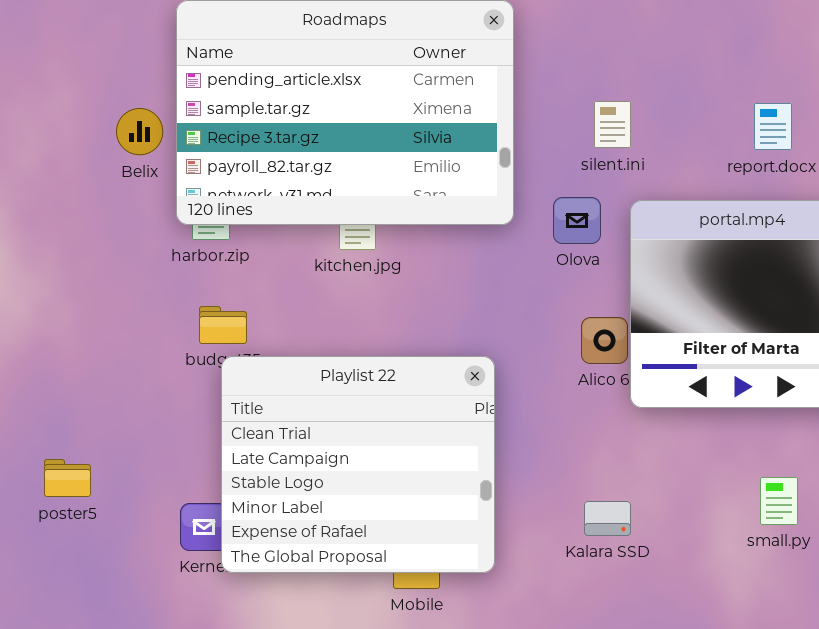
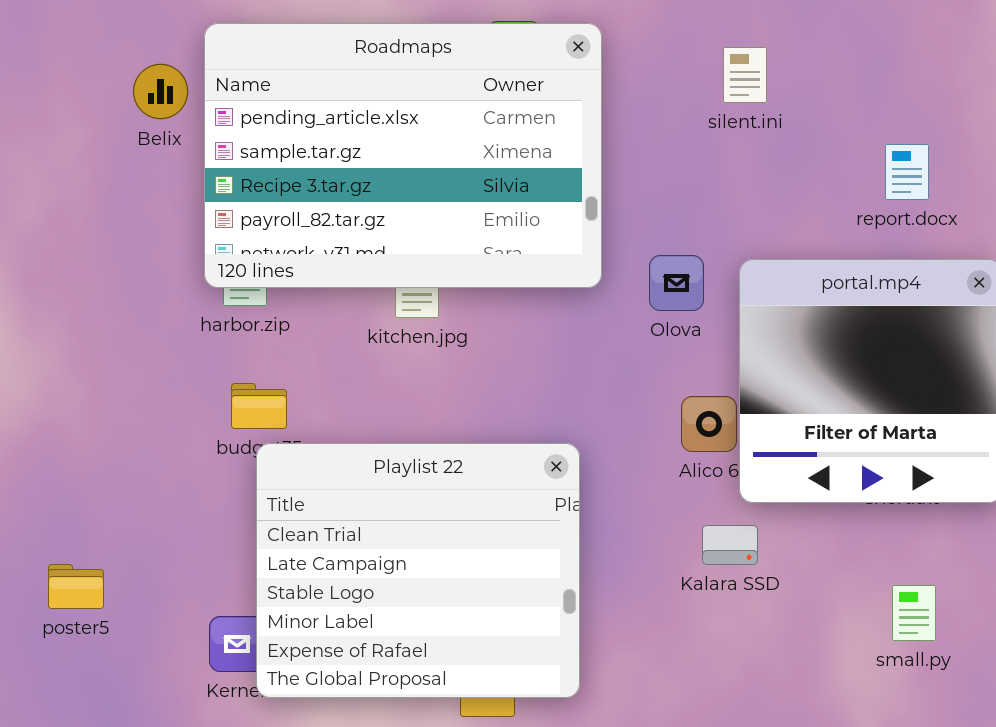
silent.ini: [594,101,631,148] -> [723,47,767,103], moved
Belix: [116,108,163,155] -> [133,64,188,119], moved
Kalara SSD: [584,501,631,536] -> [702,525,758,565], moved

